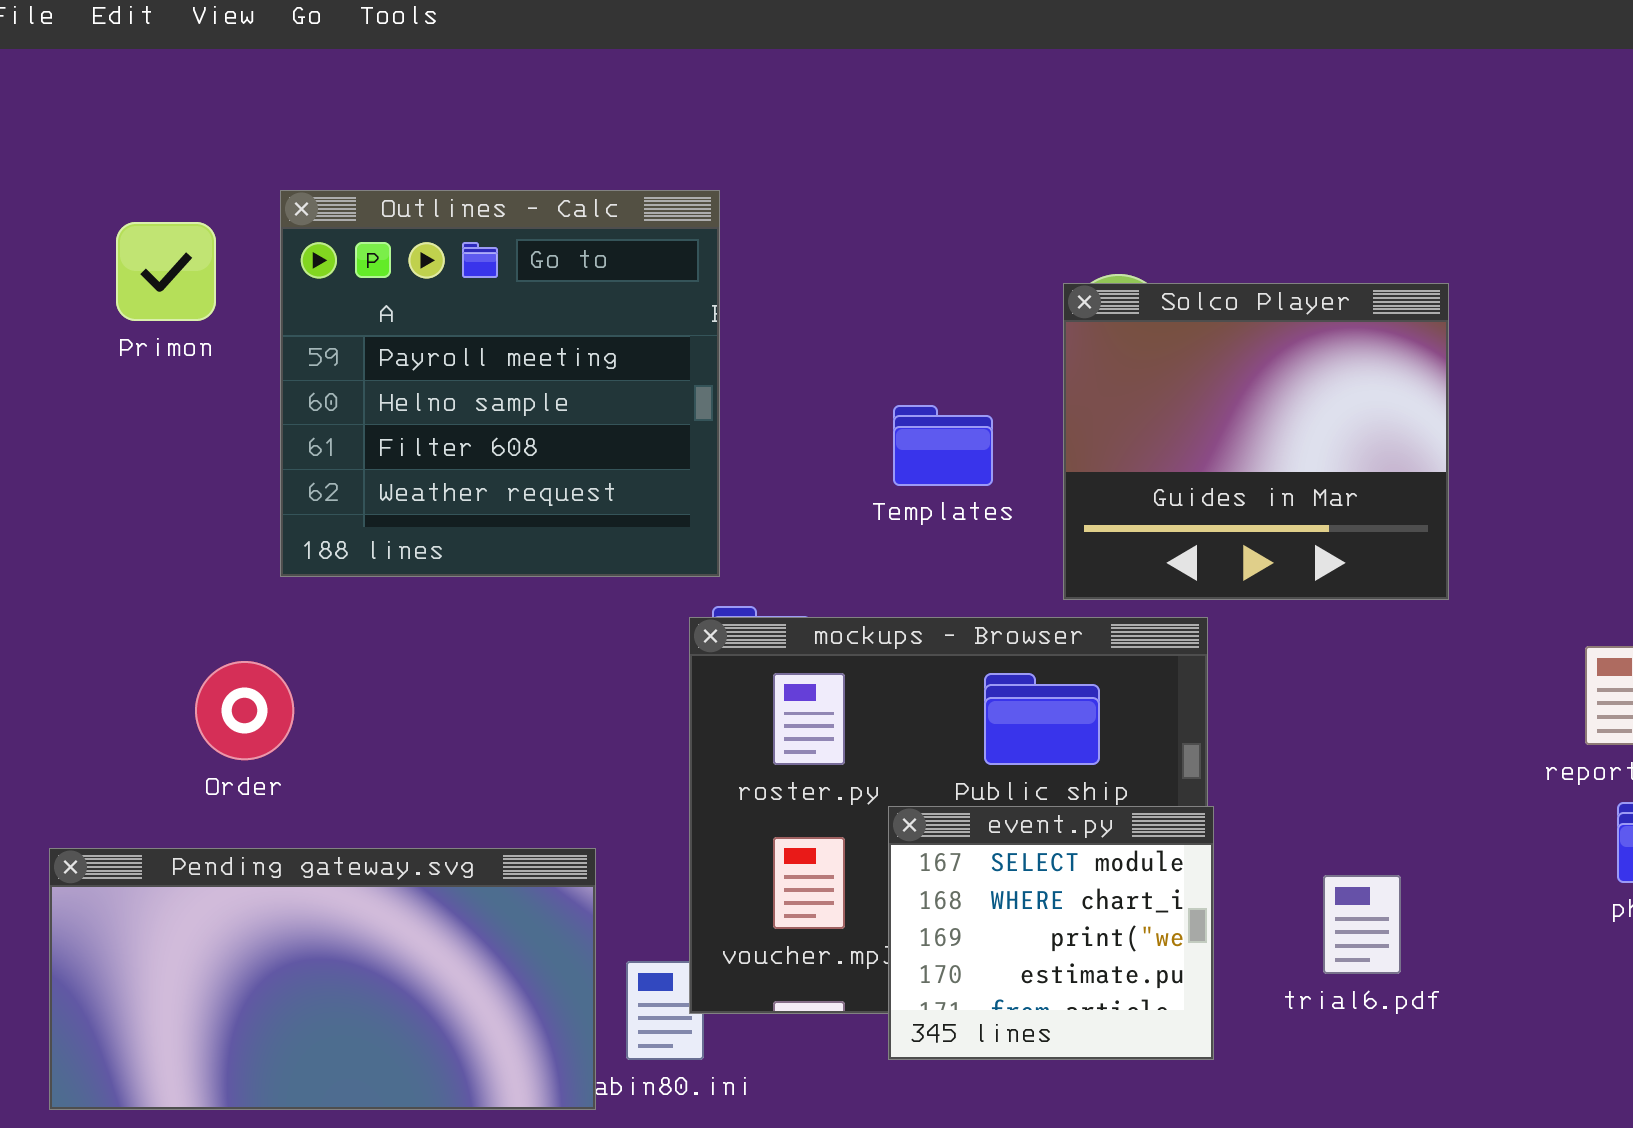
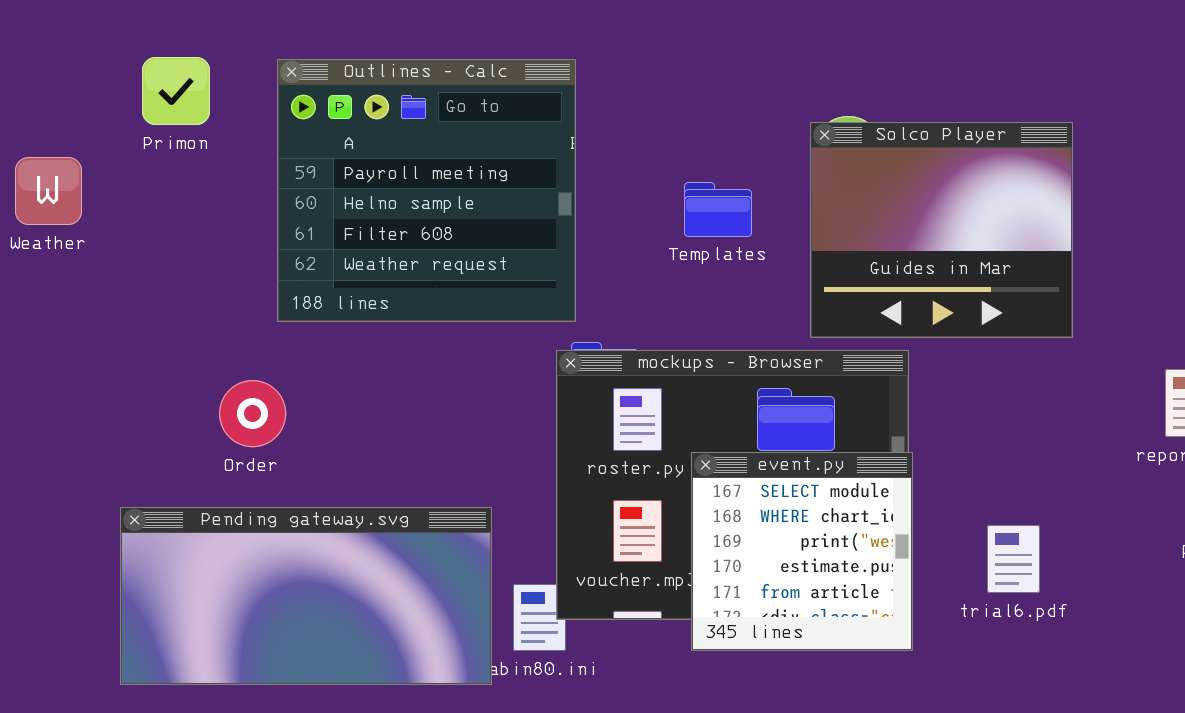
Primon: [116,222,216,321] -> [142,57,210,125], moved
Templates: [893,405,993,486] -> [684,182,752,237], moved
event.py: [888,806,1214,1060] -> [691,452,913,651], resized

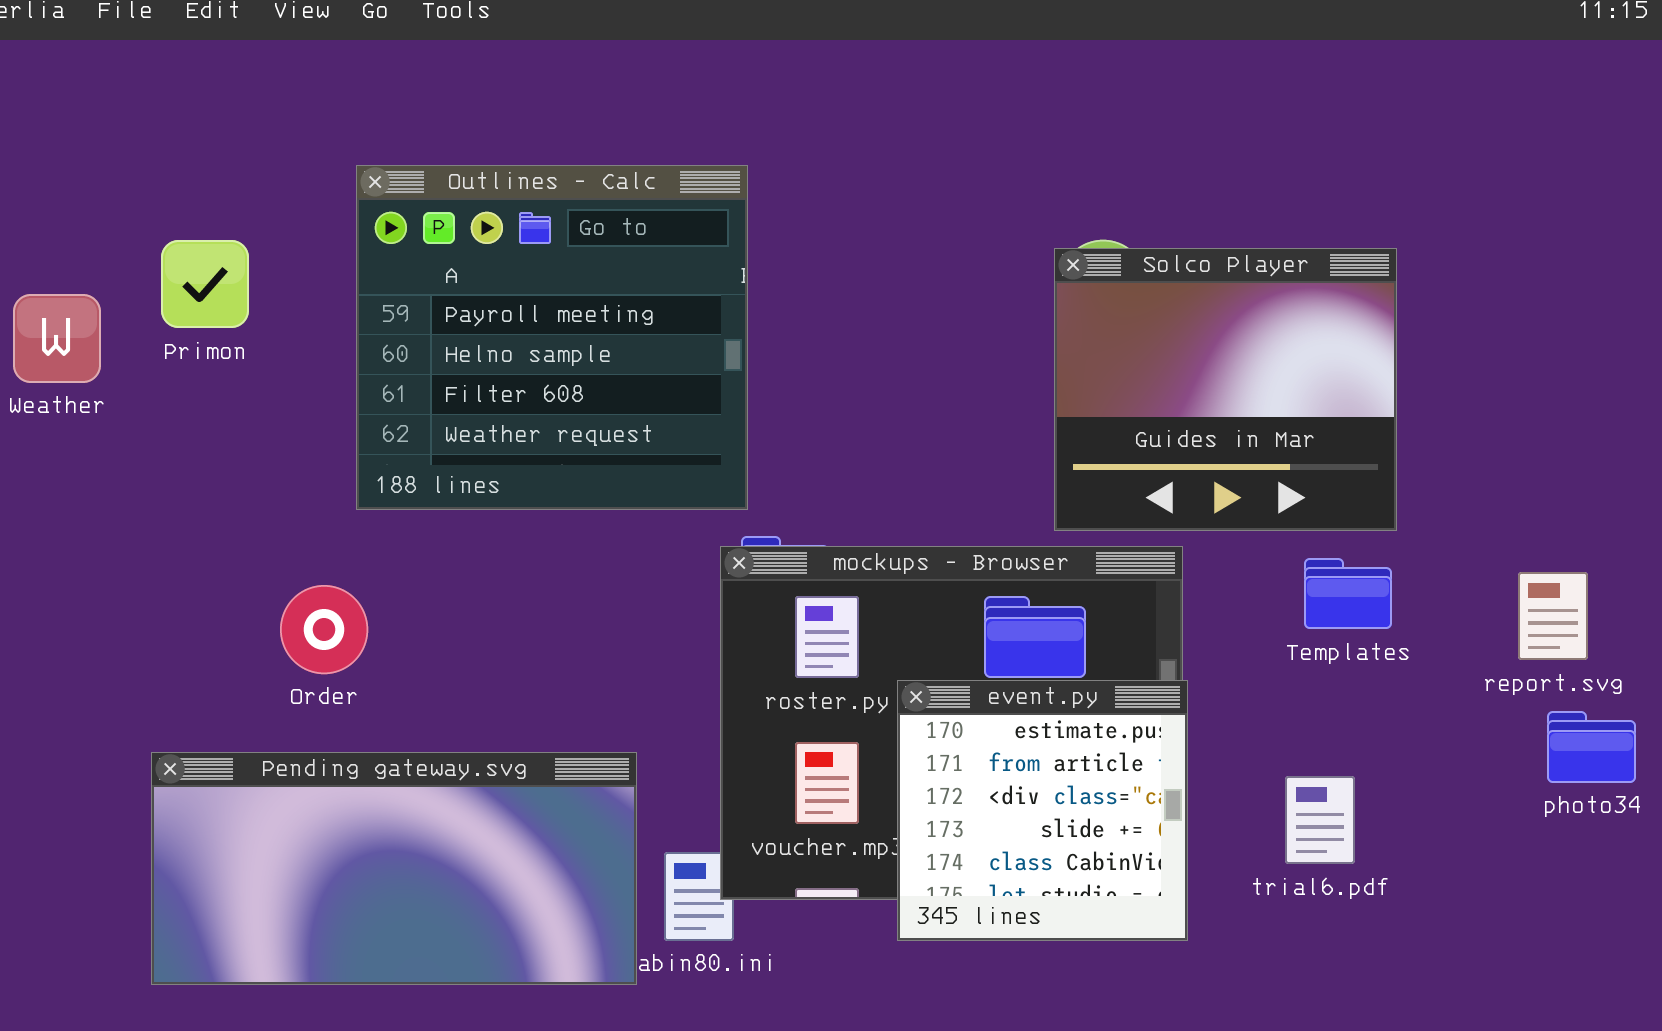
Primon: [142,57,210,125] -> [161,240,249,328], moved
Templates: [684,182,752,237] -> [1304,558,1392,629], moved
event.py: [691,452,913,651] -> [897,680,1188,941], scrolled down 3 rows

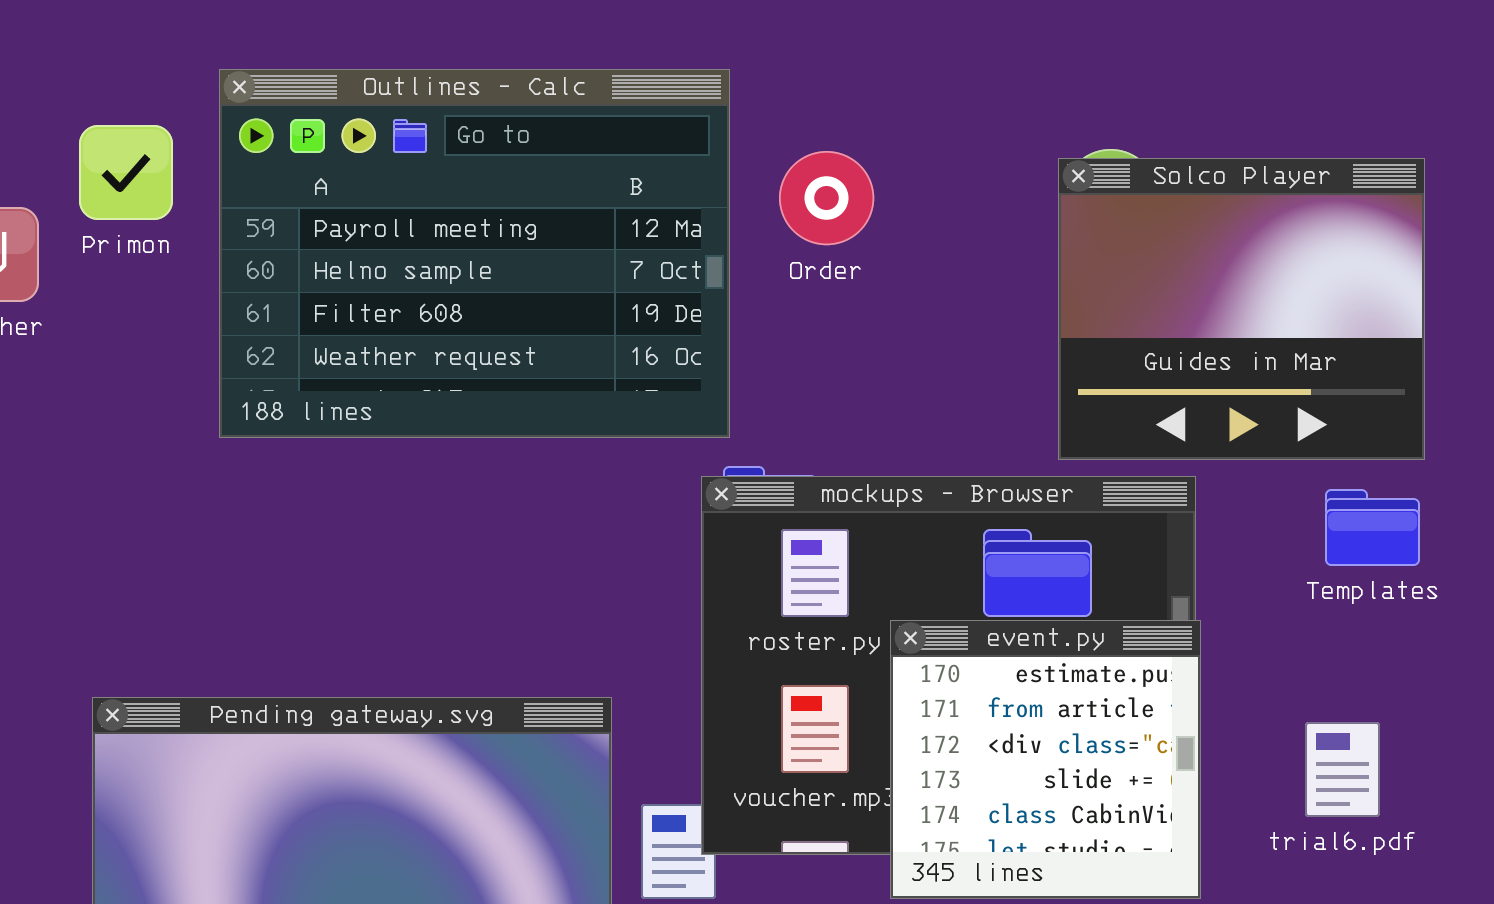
Outlines - Calc: [356,165,748,510] -> [219,69,730,438], resized
Primon: [161,240,249,328] -> [79,125,173,220], moved
Order: [280,585,368,674] -> [779,151,874,245], moved

